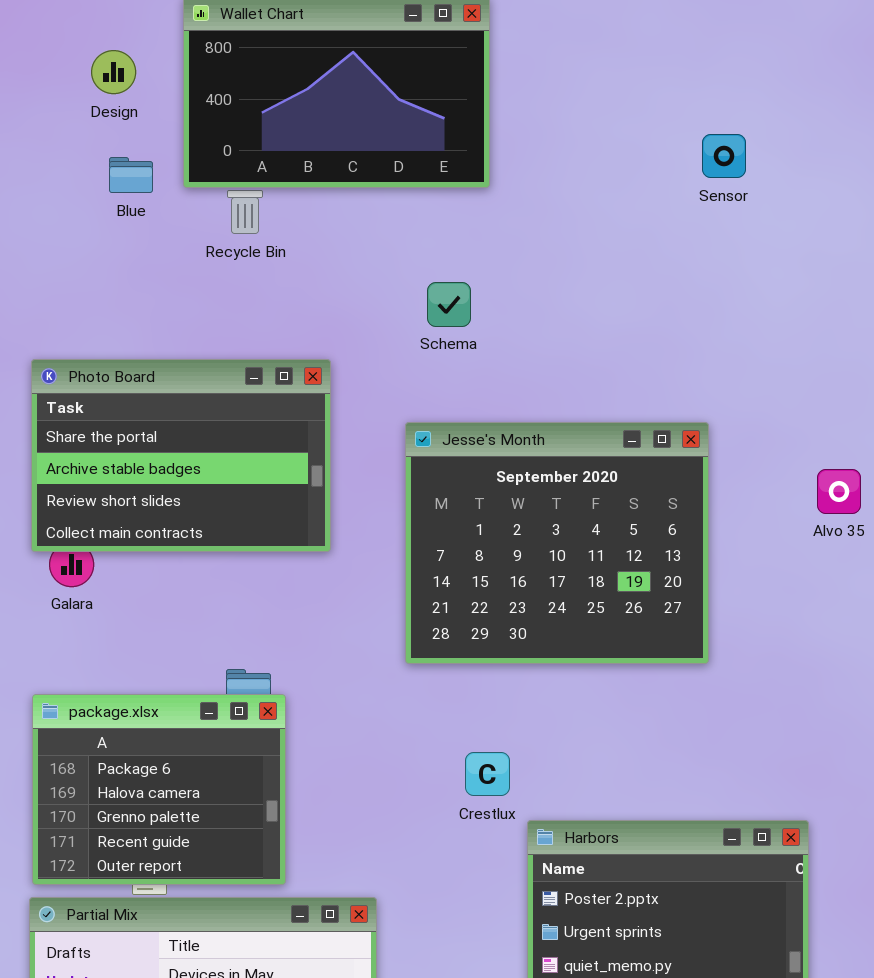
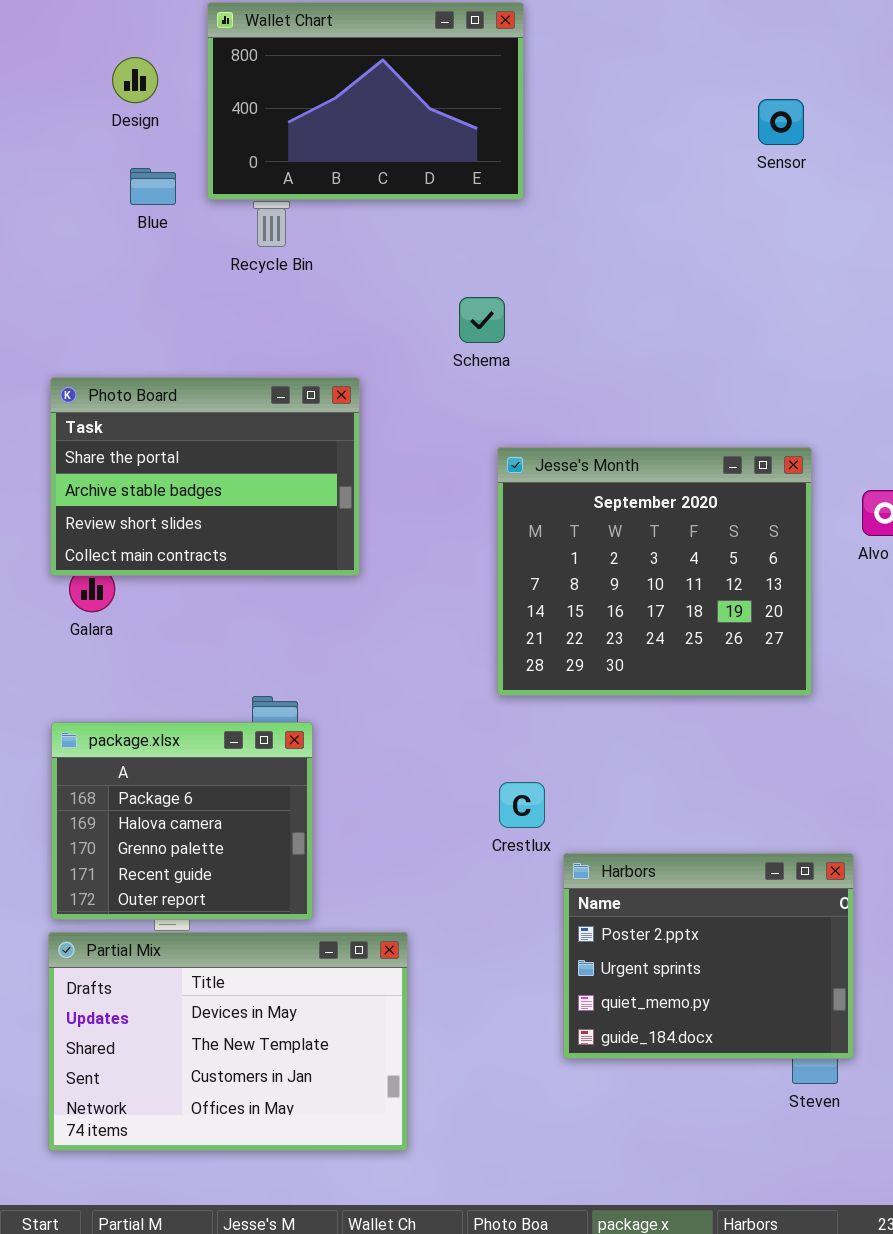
Sensor: [702,134,746,178] -> [758,99,804,145], moved
Jesse's Month: [405,422,709,664] -> [497,447,812,696], moved

